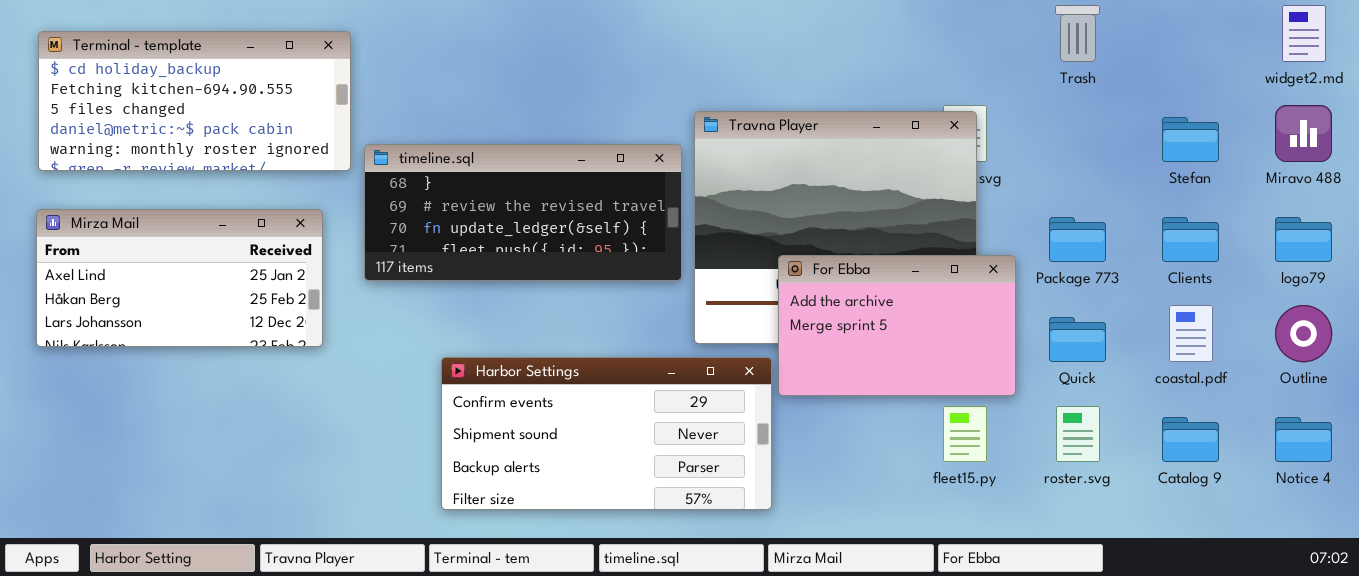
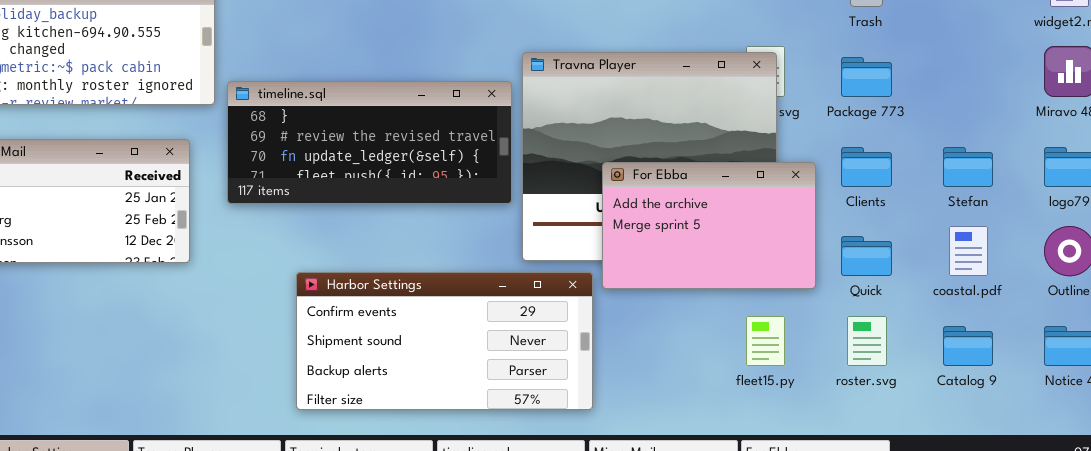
Stefan: [1162,117,1219,162] -> [943,147,993,187], moved
Package 773: [1049,217,1106,262] -> [841,57,892,97], moved
Clients: [1162,217,1219,262] -> [841,147,892,187], moved
For Ebba: [778,255,1016,396] -> [602,162,816,289], moved

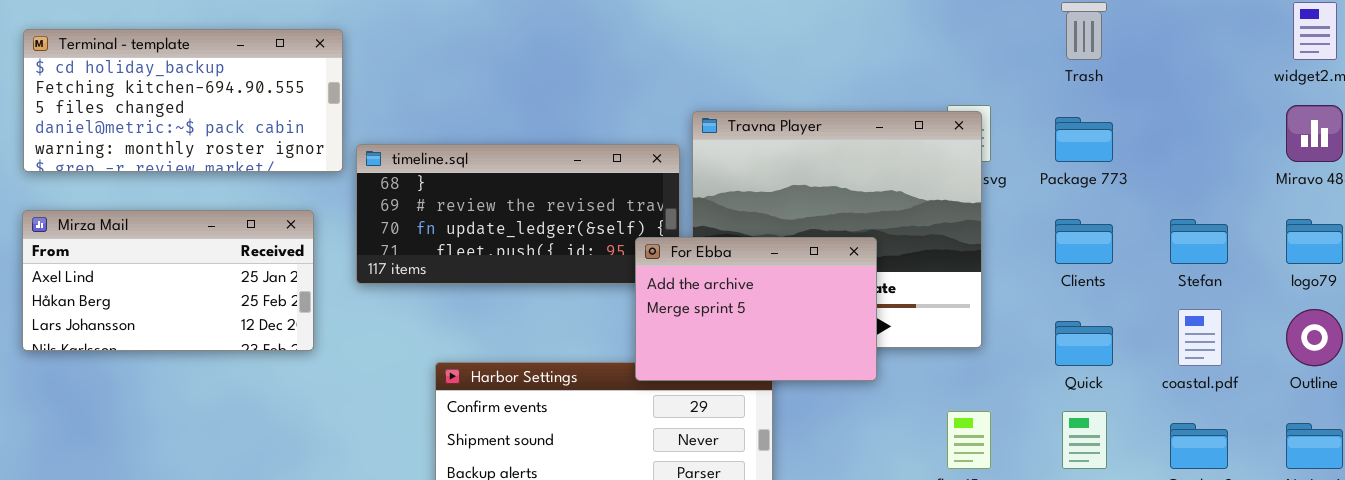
For Ebba: [602,162,816,289] -> [635,237,877,381], moved

